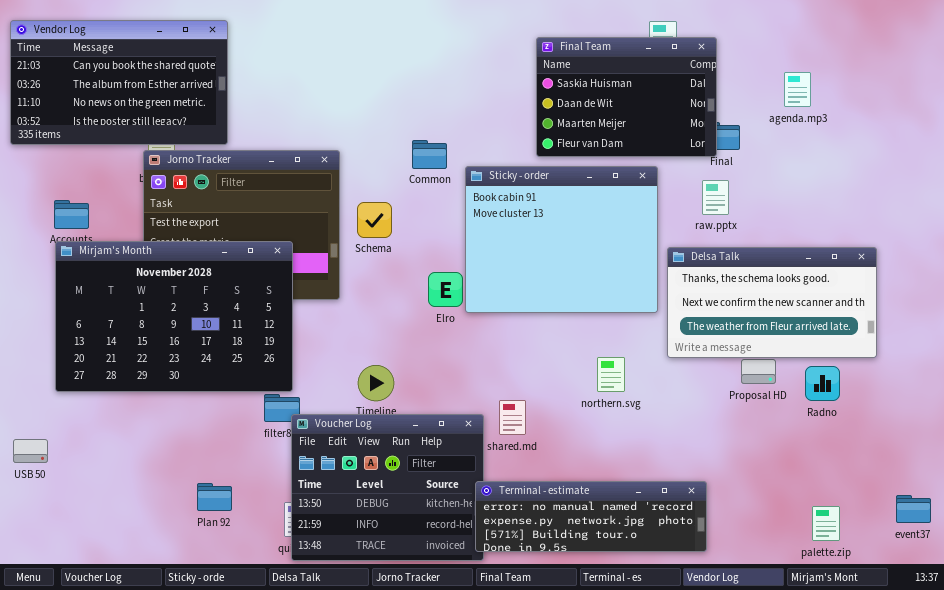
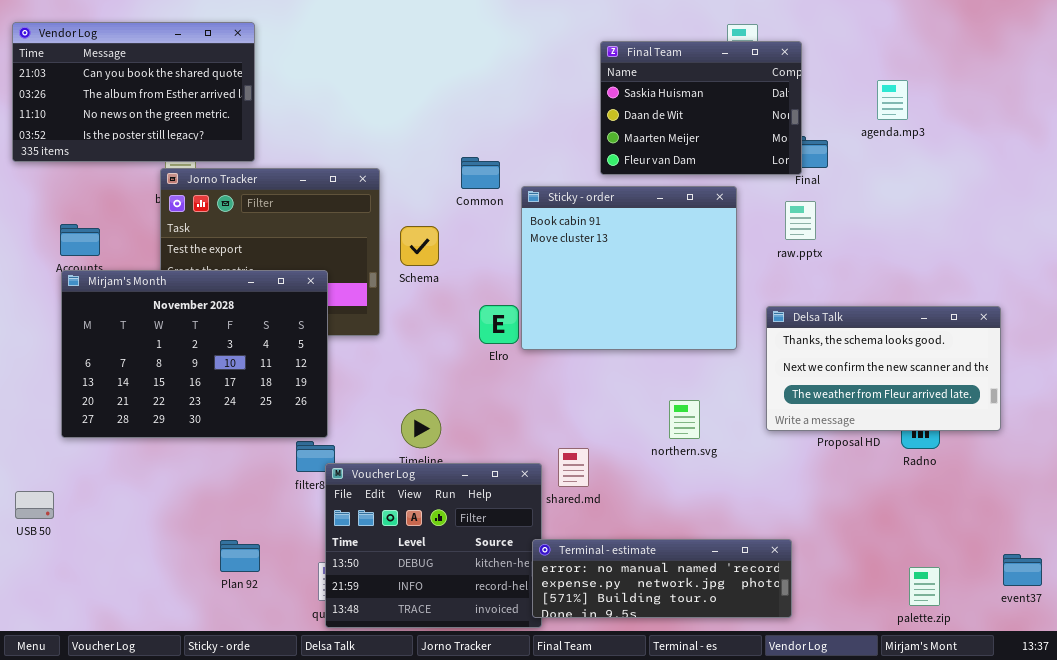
Delsa Talk: [667,247,877,358] -> [766,306,1001,431], moved

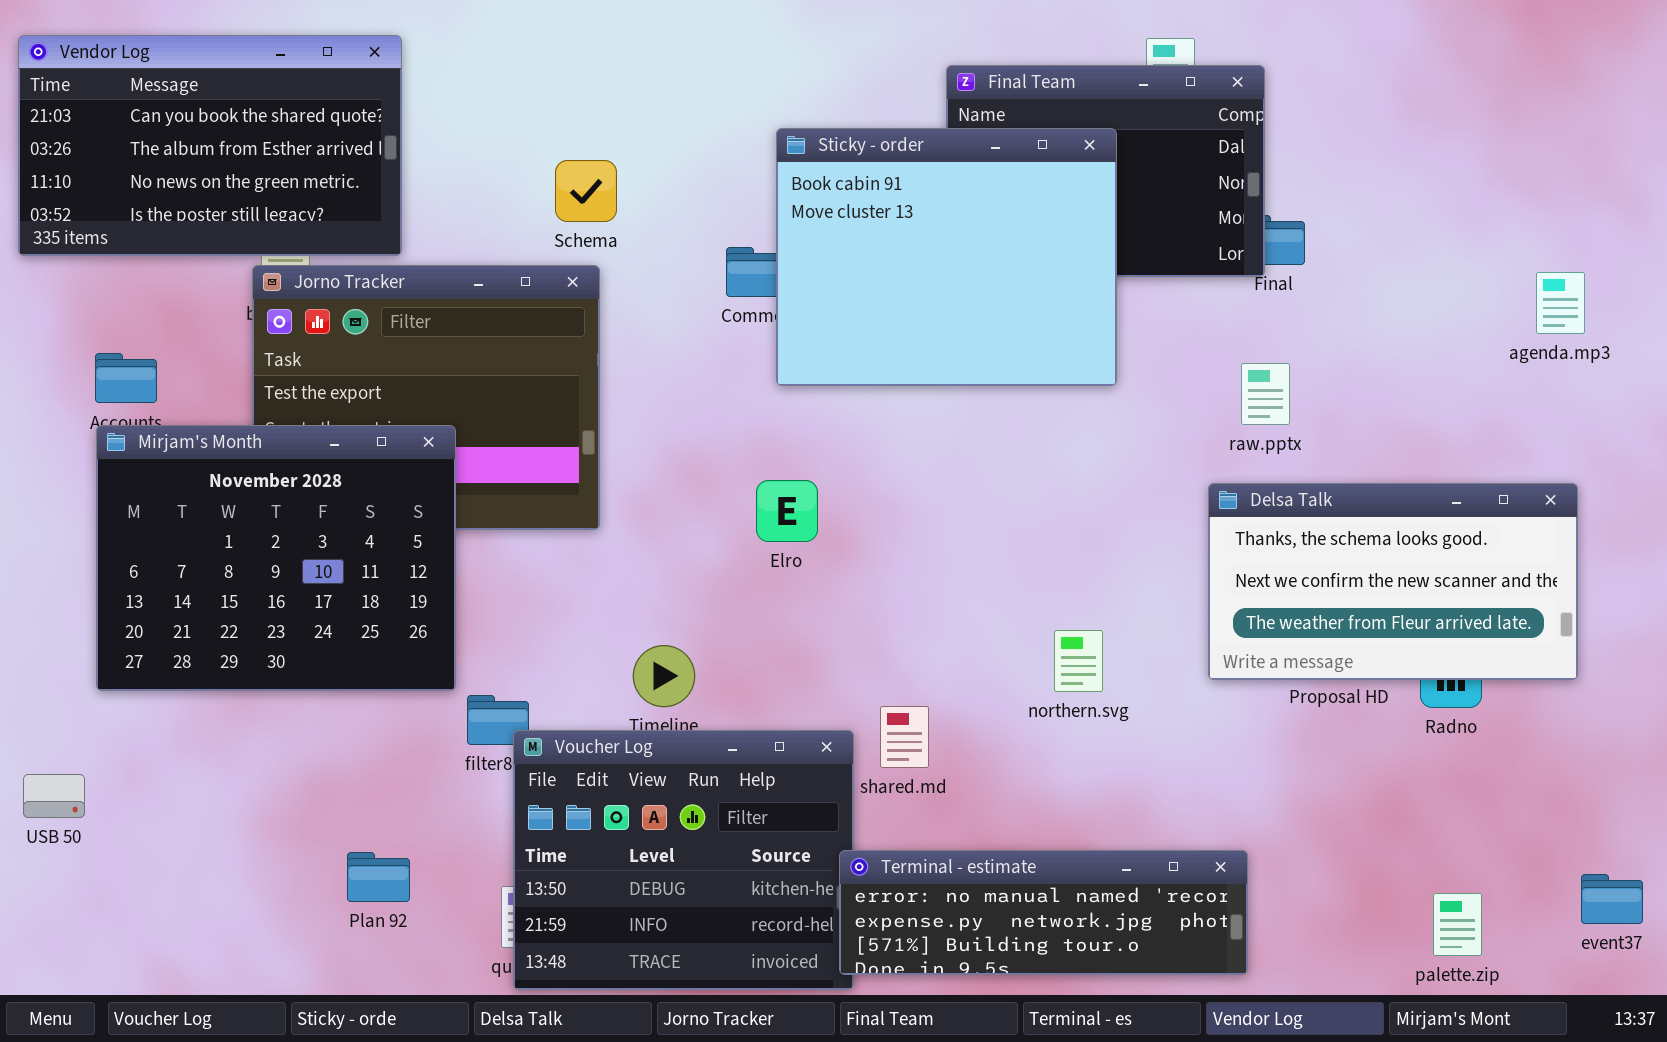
agenda.mp3: [877,80,908,120] -> [1536,272,1585,334], moved
Sticky - order: [521,186,737,350] -> [776,128,1117,386], moved
raw.pptx: [785,201,816,240] -> [1241,363,1290,425], moved
Schema: [400,226,439,266] -> [555,160,617,222], moved
Mirjam's Month: [61,270,328,438] -> [96,425,456,691], resized

